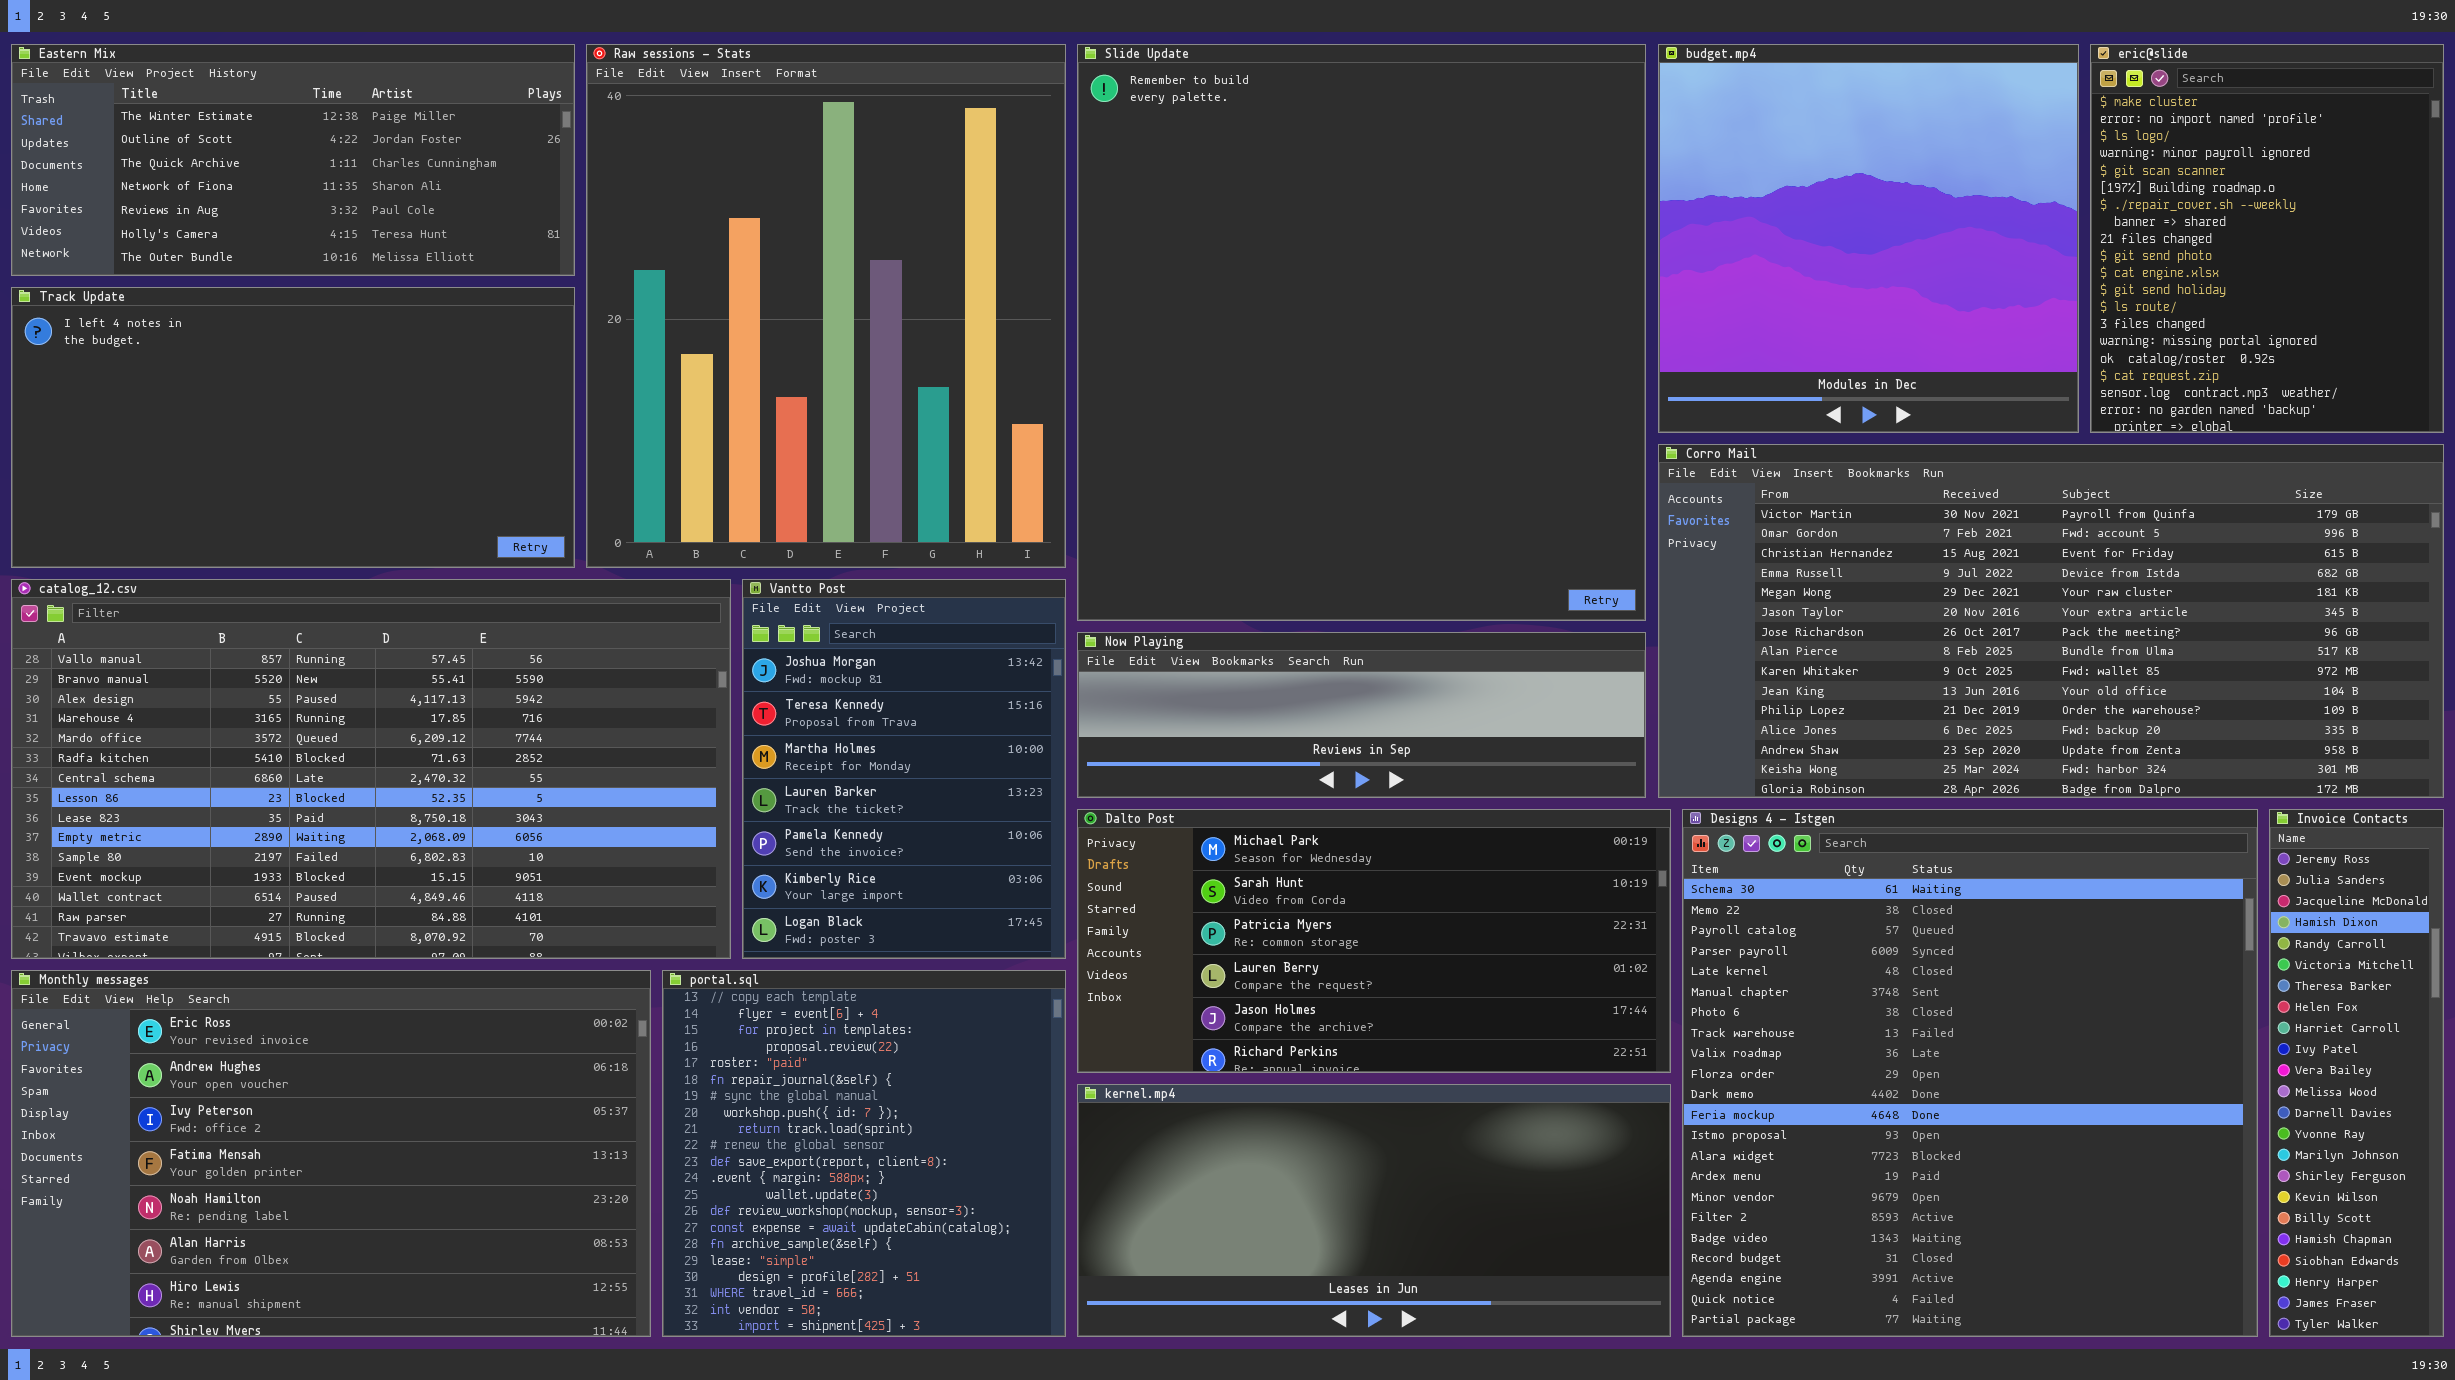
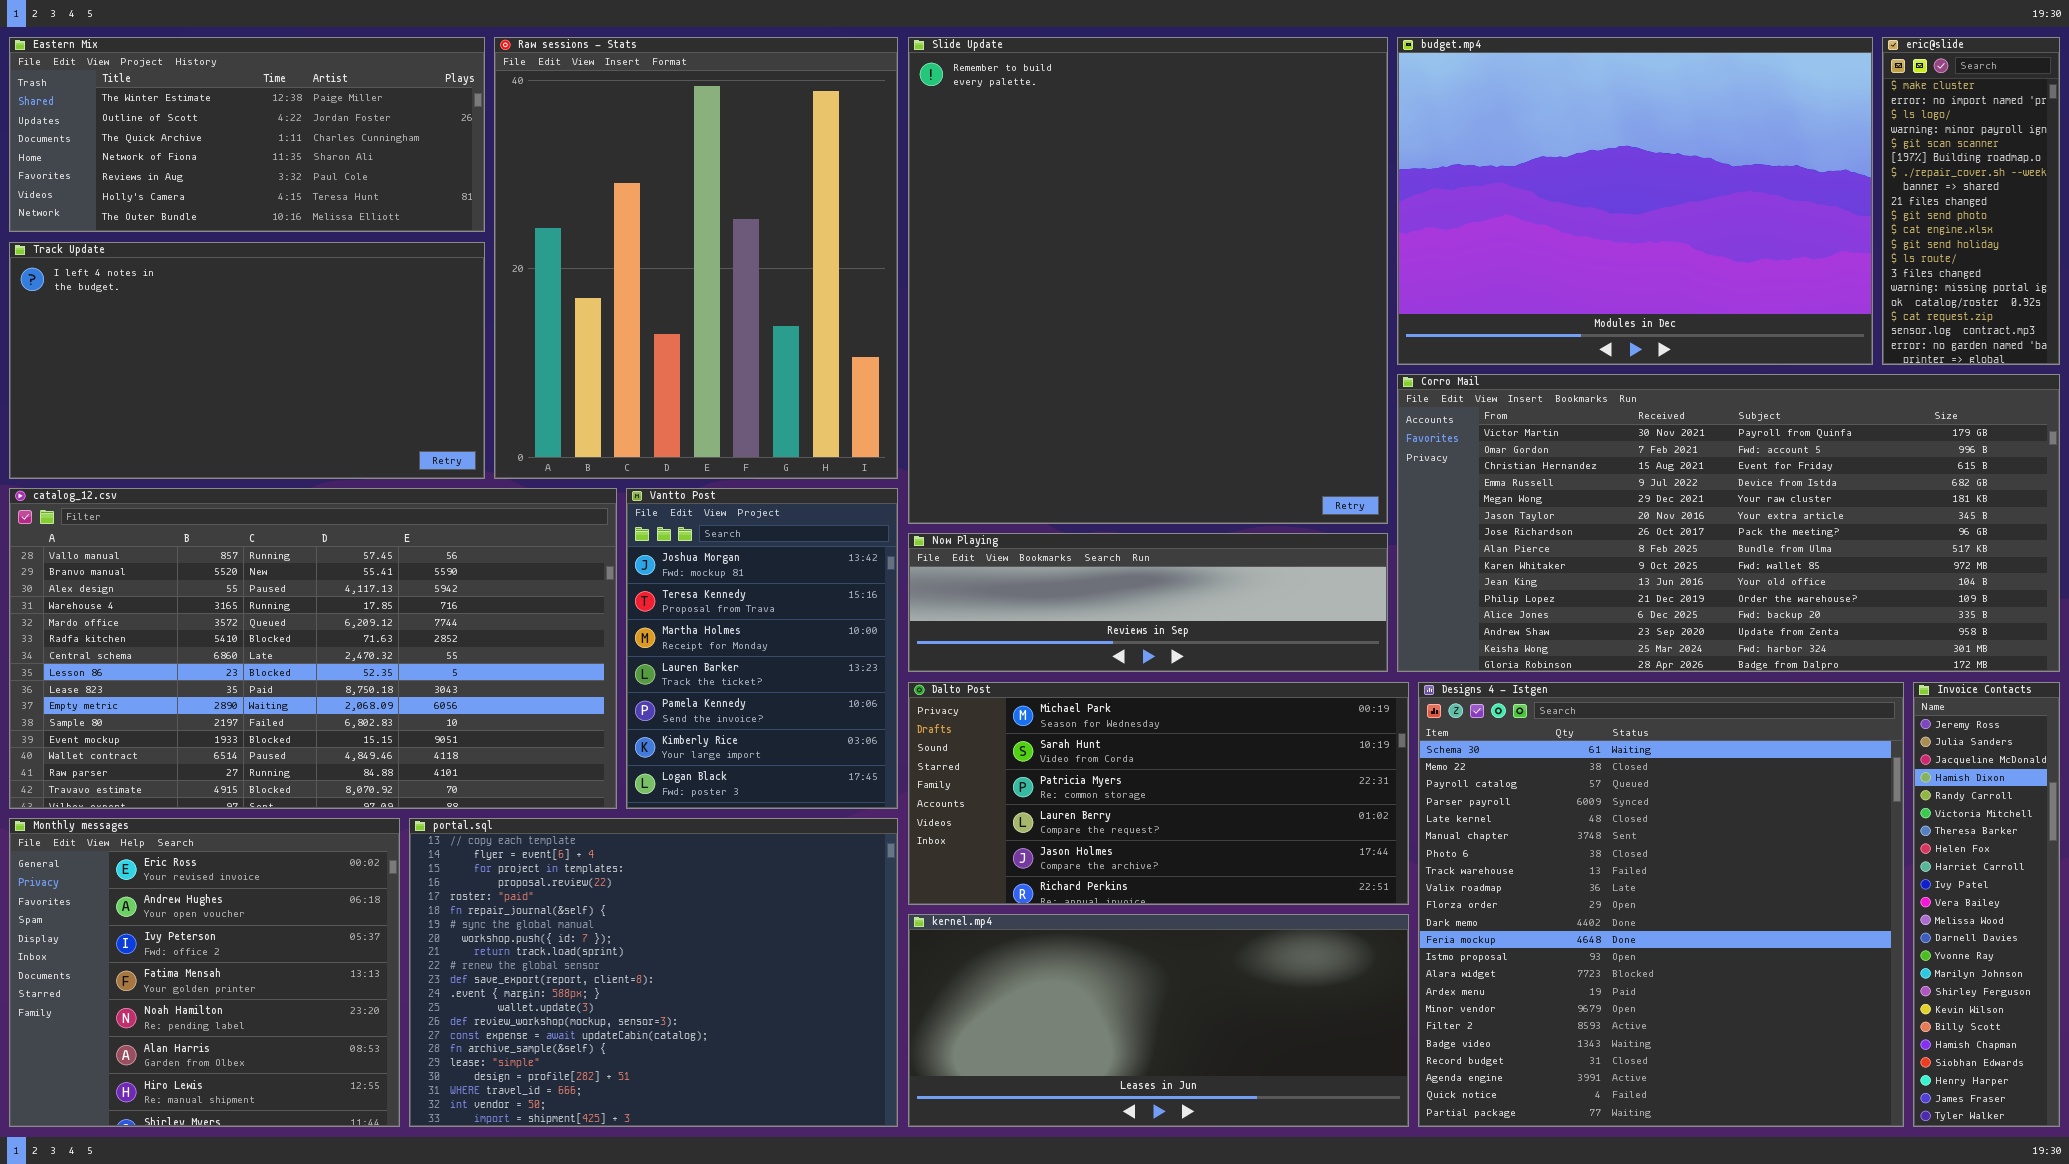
budget.mp4: [1658,44,2079,433] -> [1397,37,1873,365], resized
eric@slide: [2090,44,2444,433] -> [1882,37,2060,365], resized
Monthly messages: [11,970,651,1337] -> [9,818,400,1127], resized
portal.sql: [662,970,1066,1337] -> [409,818,898,1127], resized

